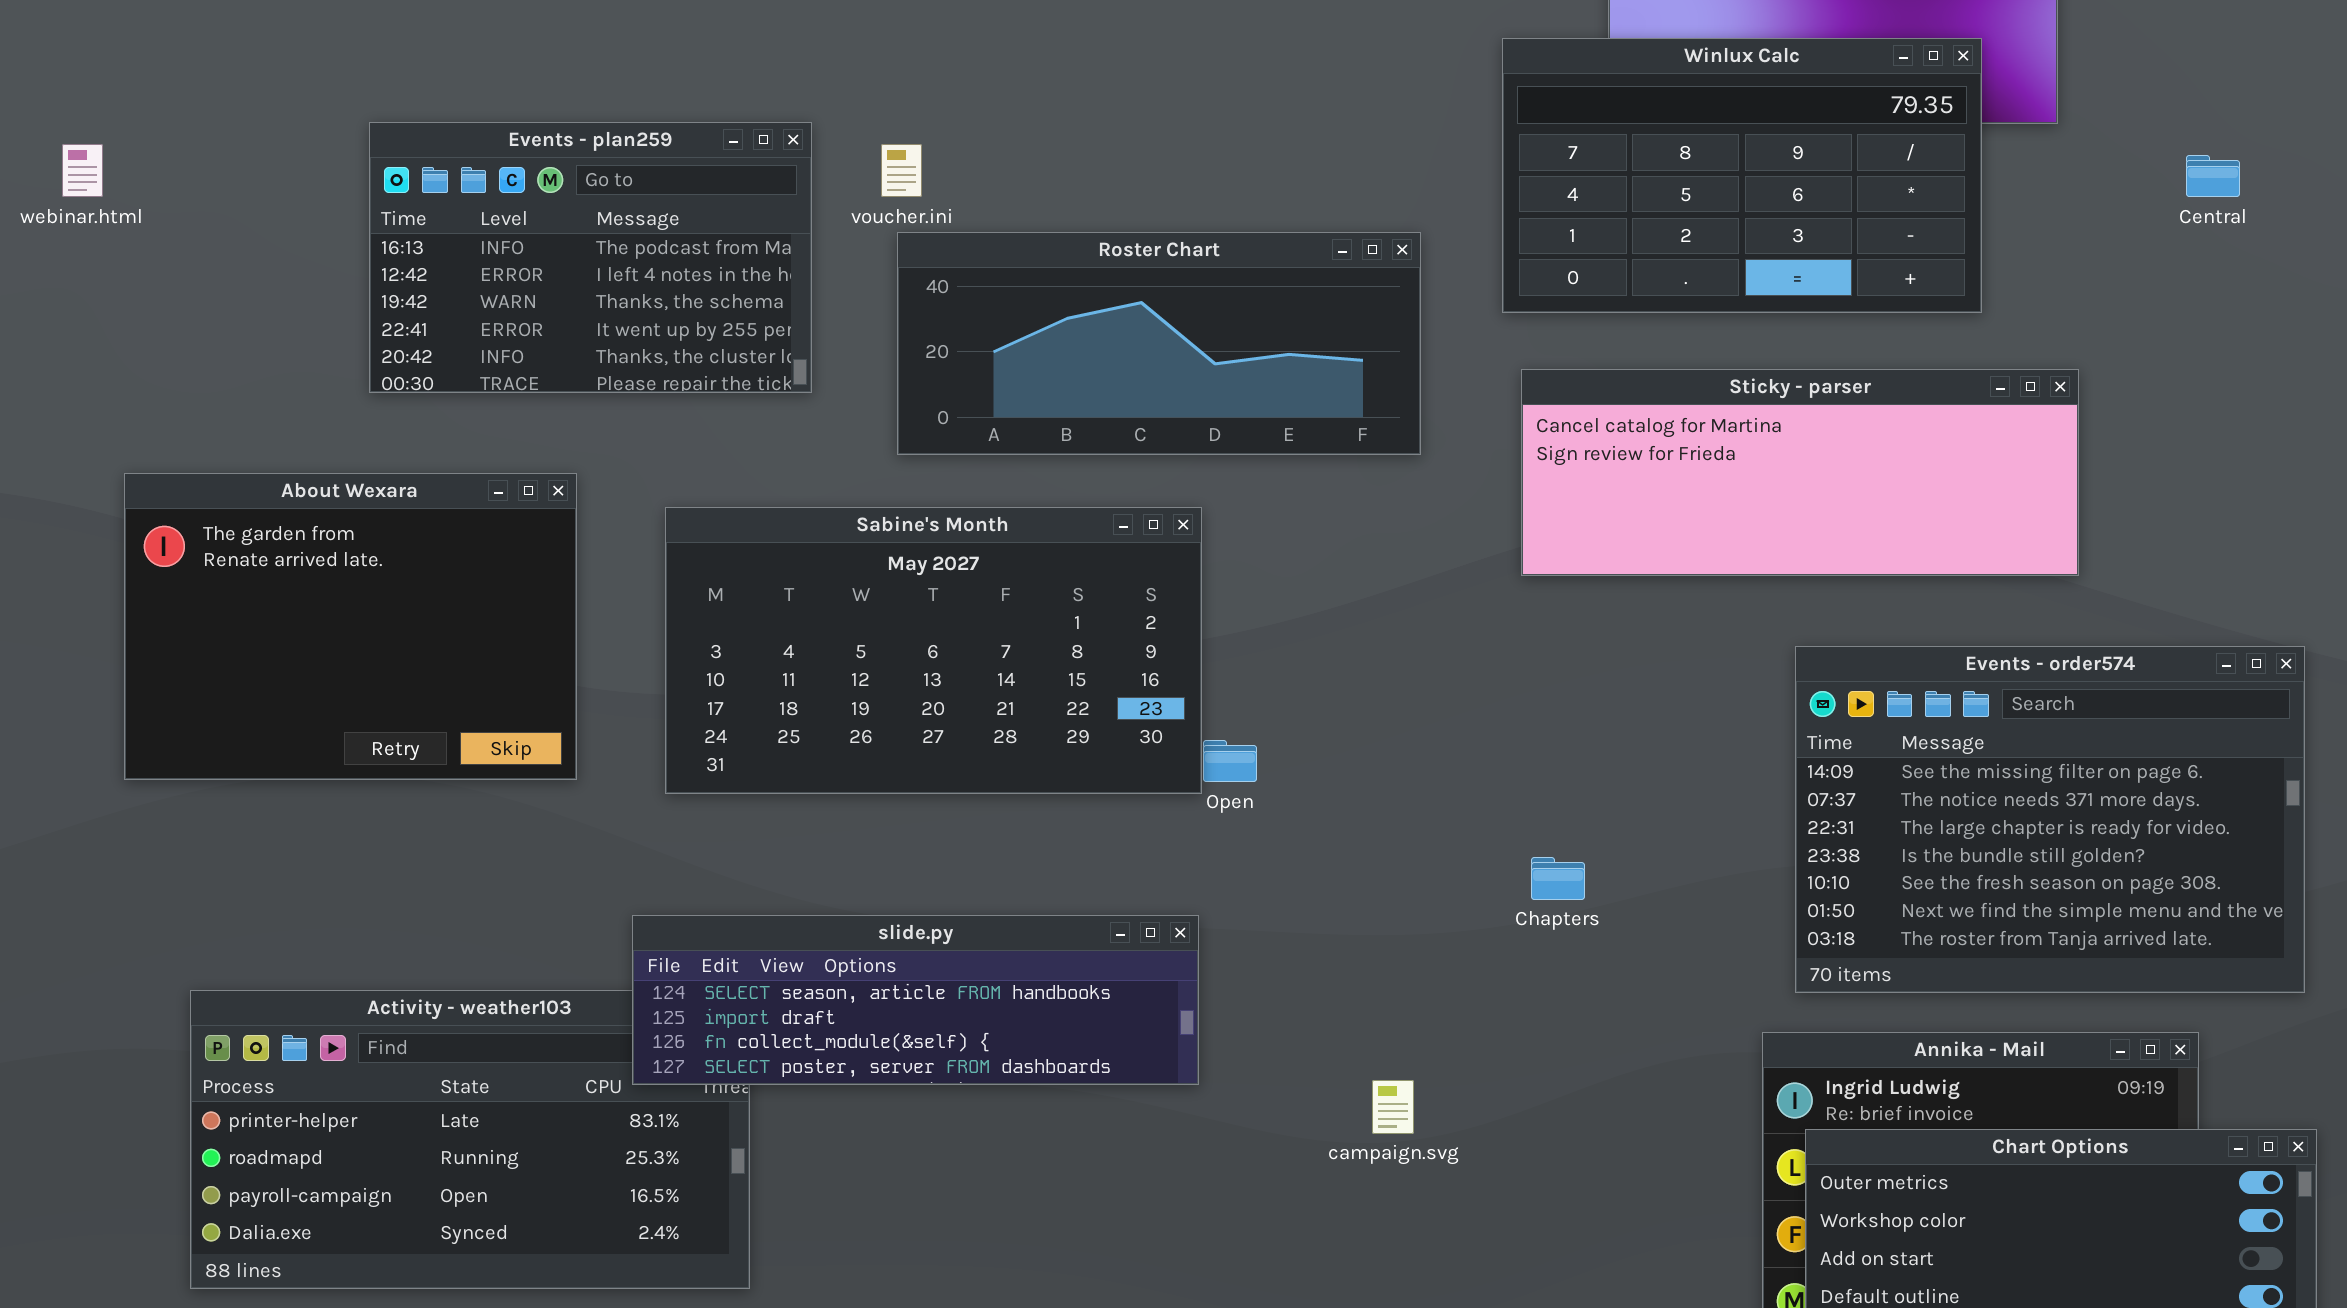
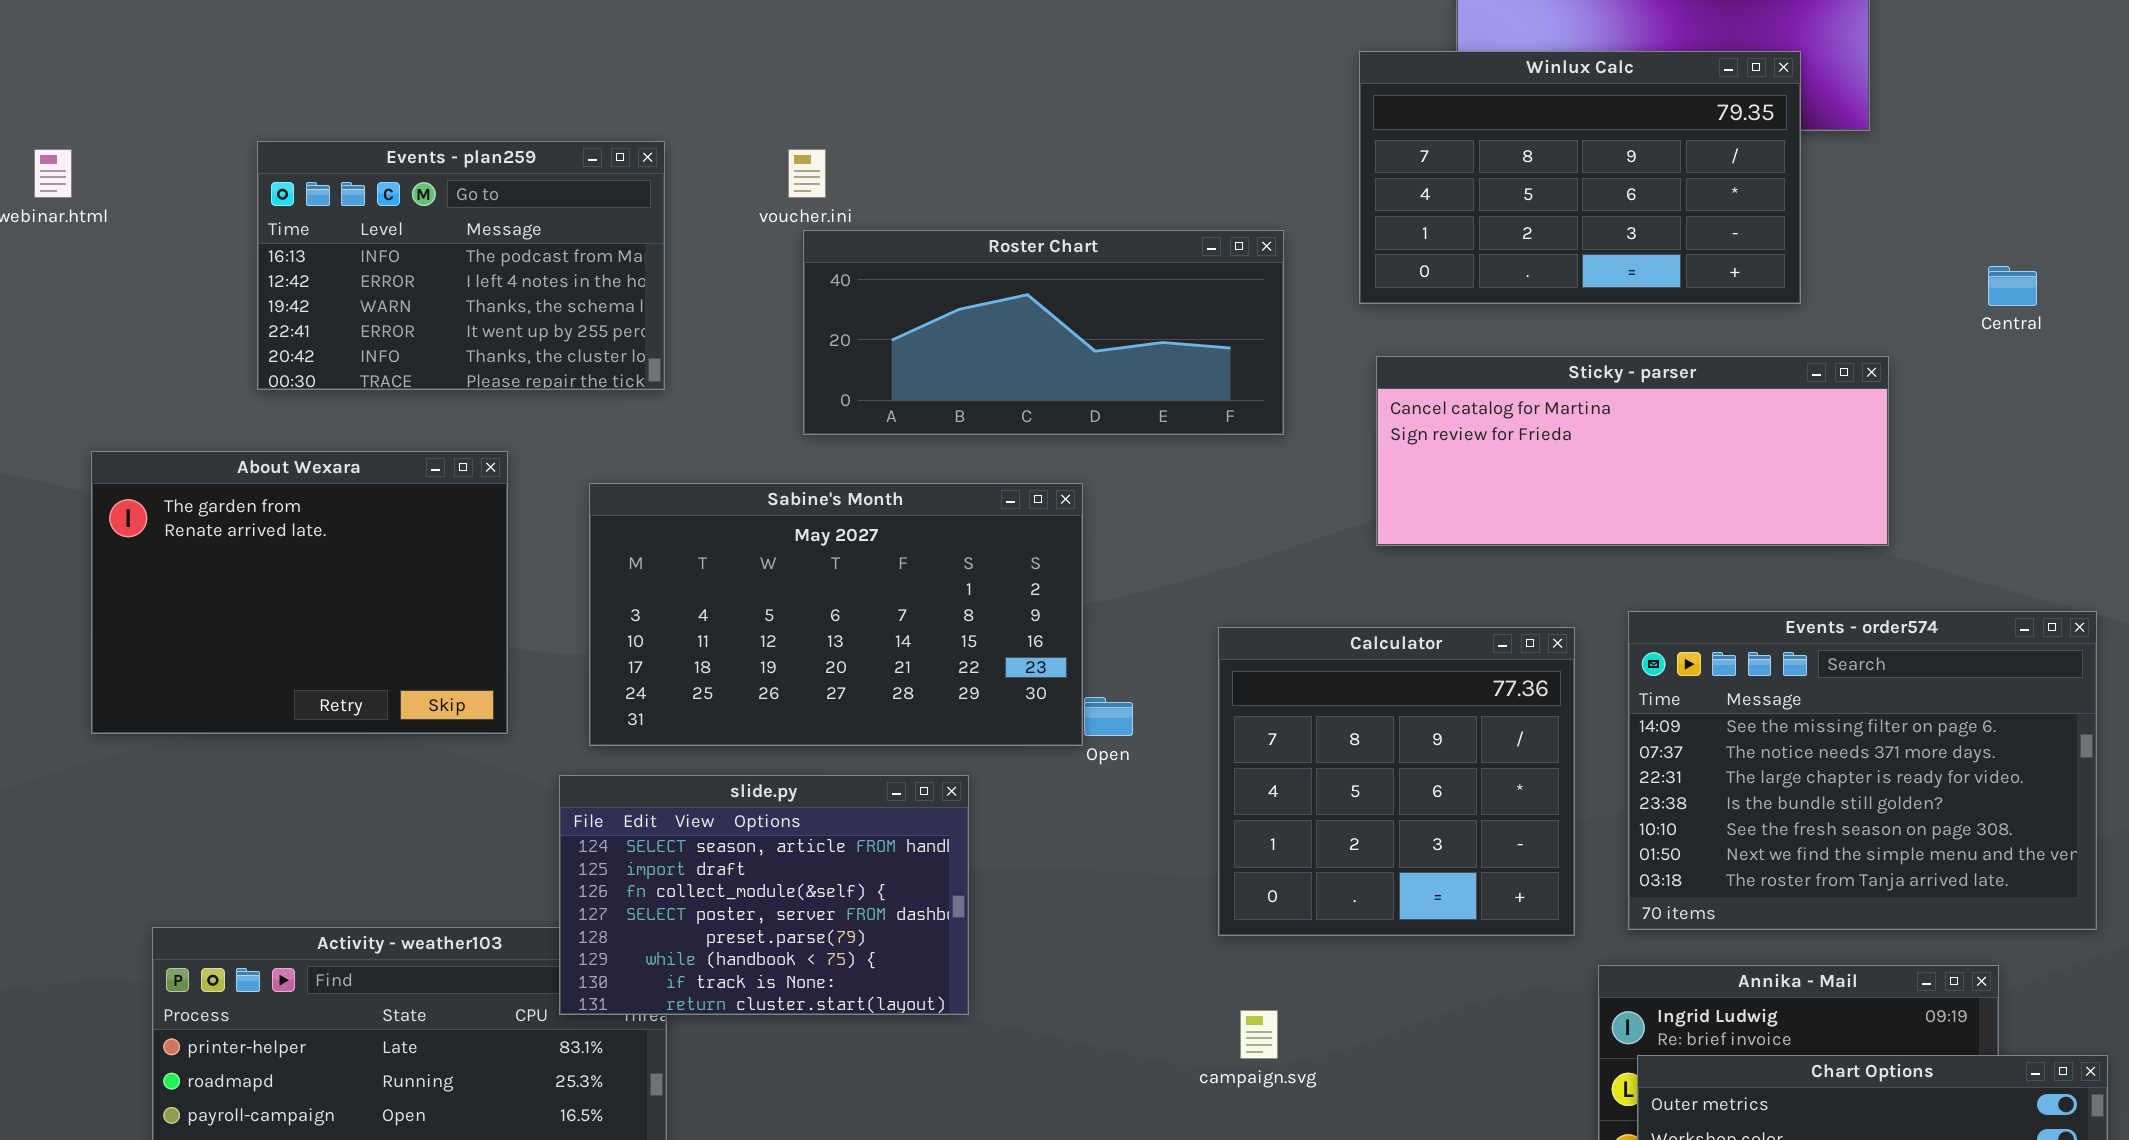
Events - plan259: [369,122,812,393] -> [257,141,665,390], moved
Central: [2186,155,2240,197] -> [1988,266,2037,306], moved
Calculator: none -> [1218,627,1575,936], opened
slide.py: [632,915,1199,1085] -> [559,775,969,1015], resized

